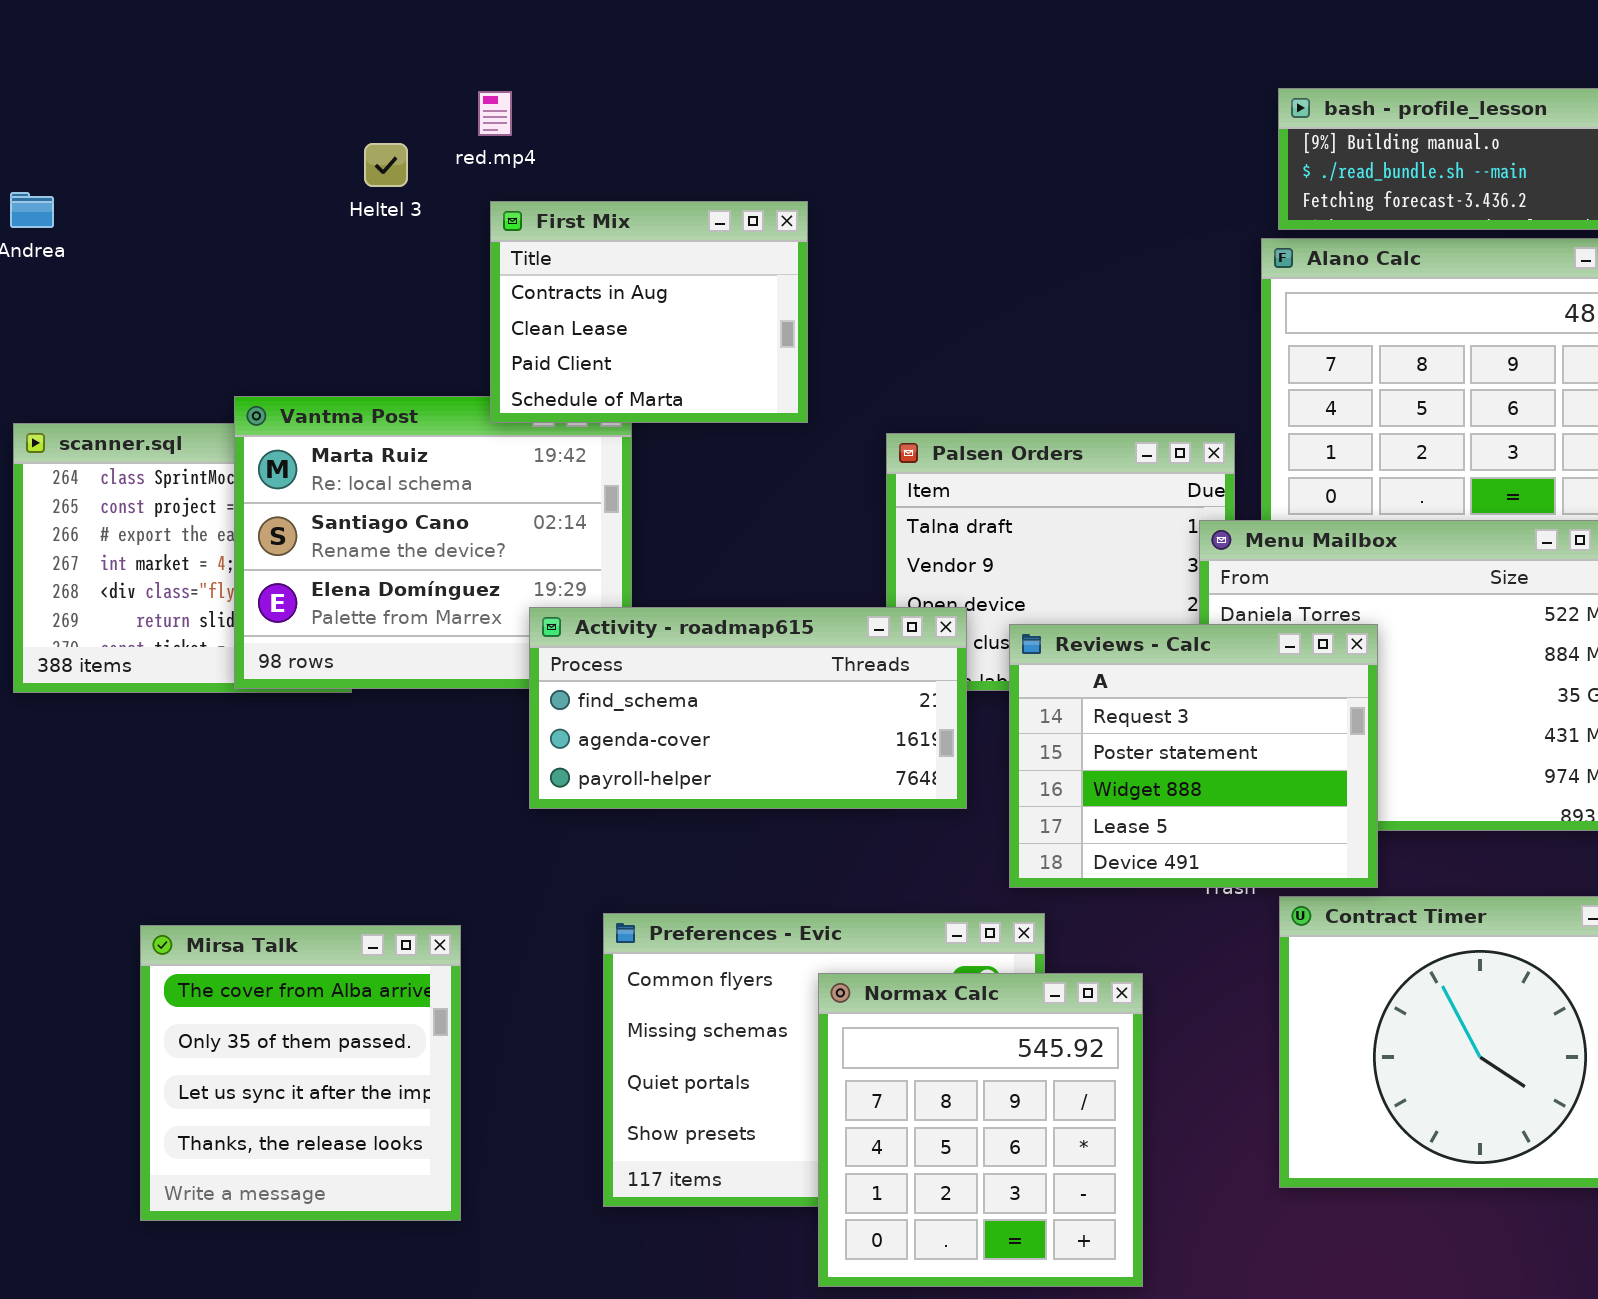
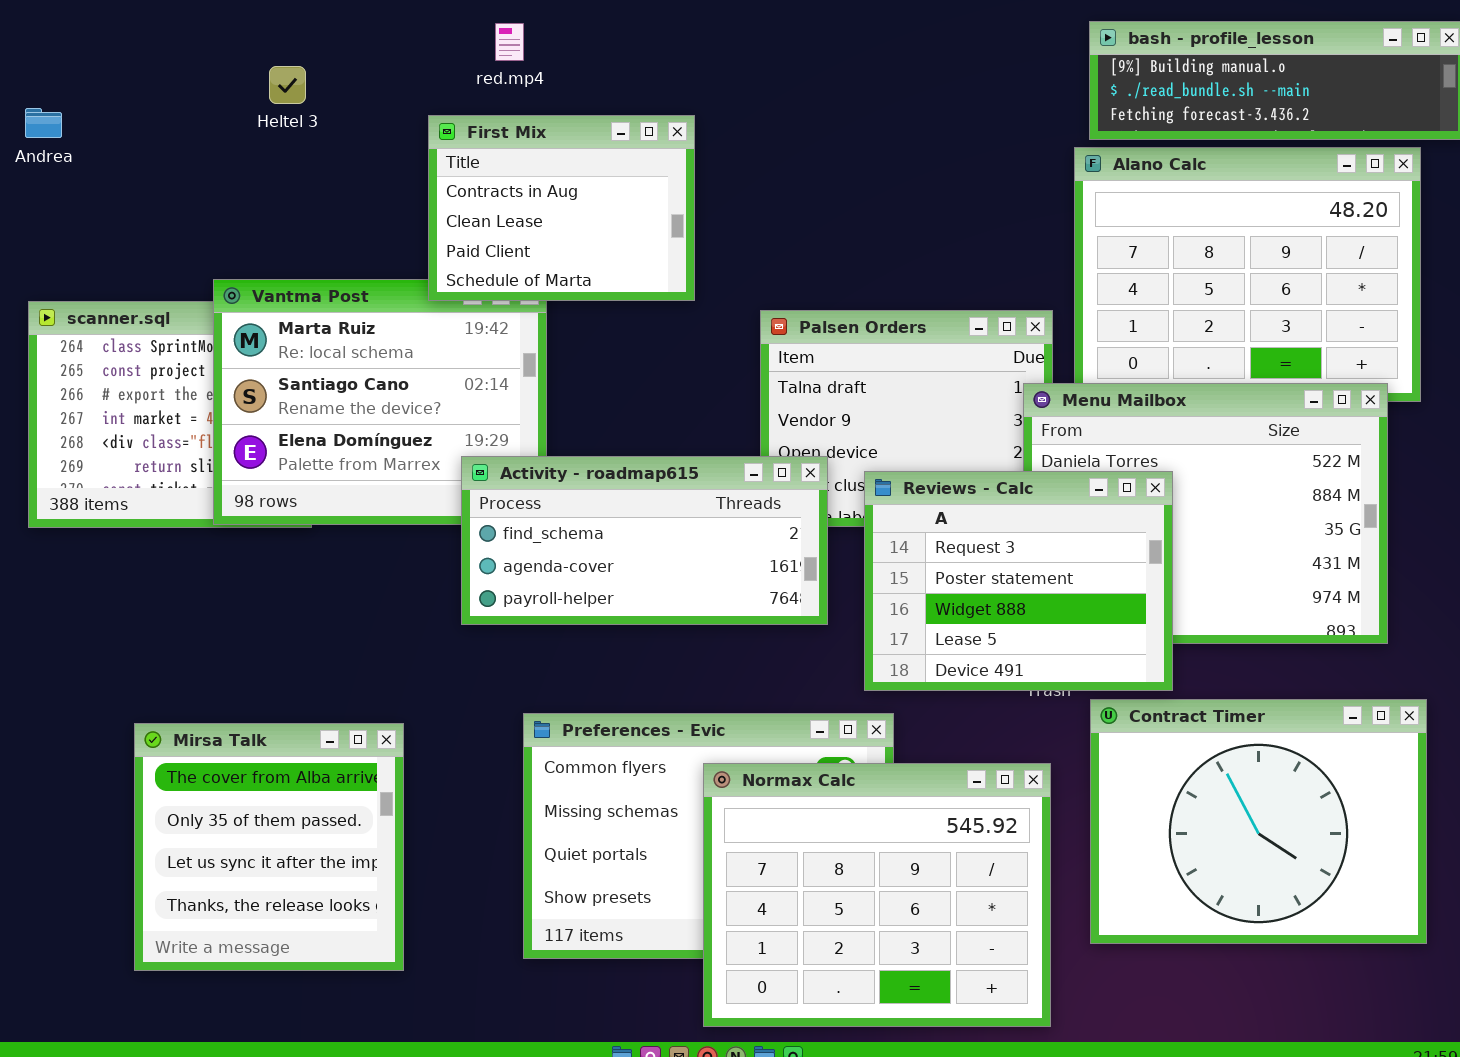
red.mp4: [478,91,512,136] -> [495,23,524,61], moved
Heltel 3: [364,143,408,187] -> [269,66,306,104], moved
Normax Calc: [818,973,1143,1287] -> [703,763,1051,1027], resized

